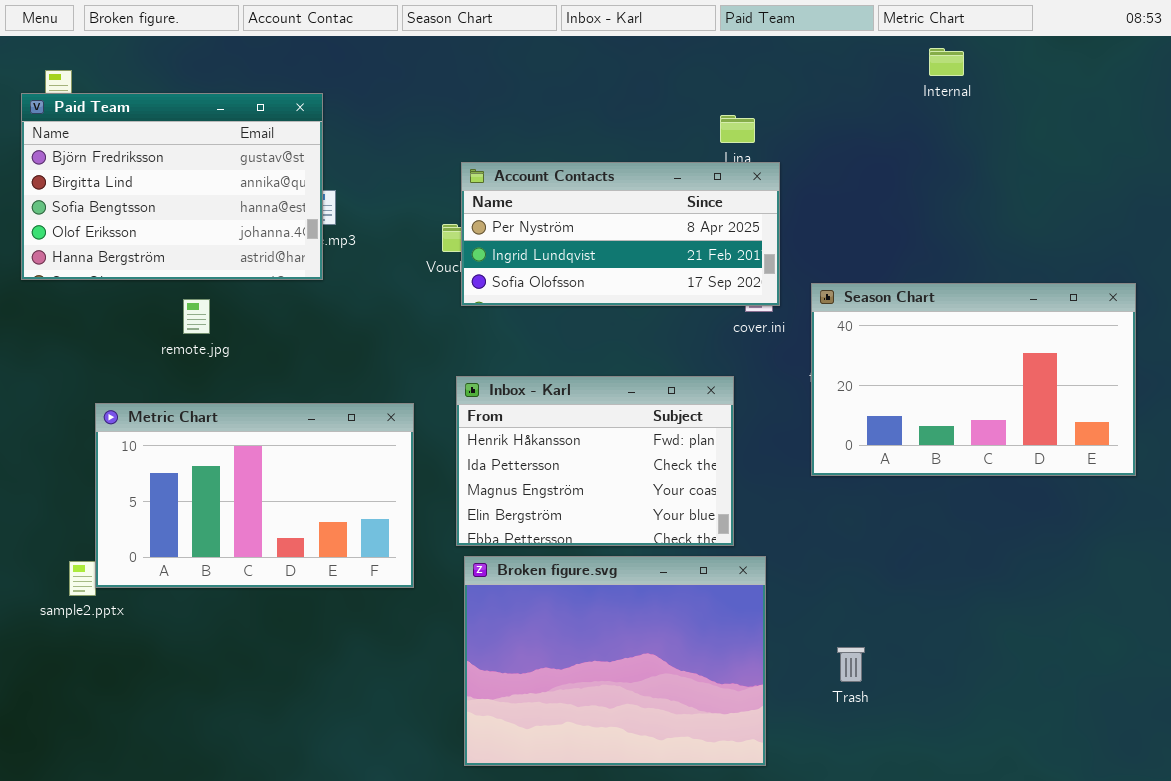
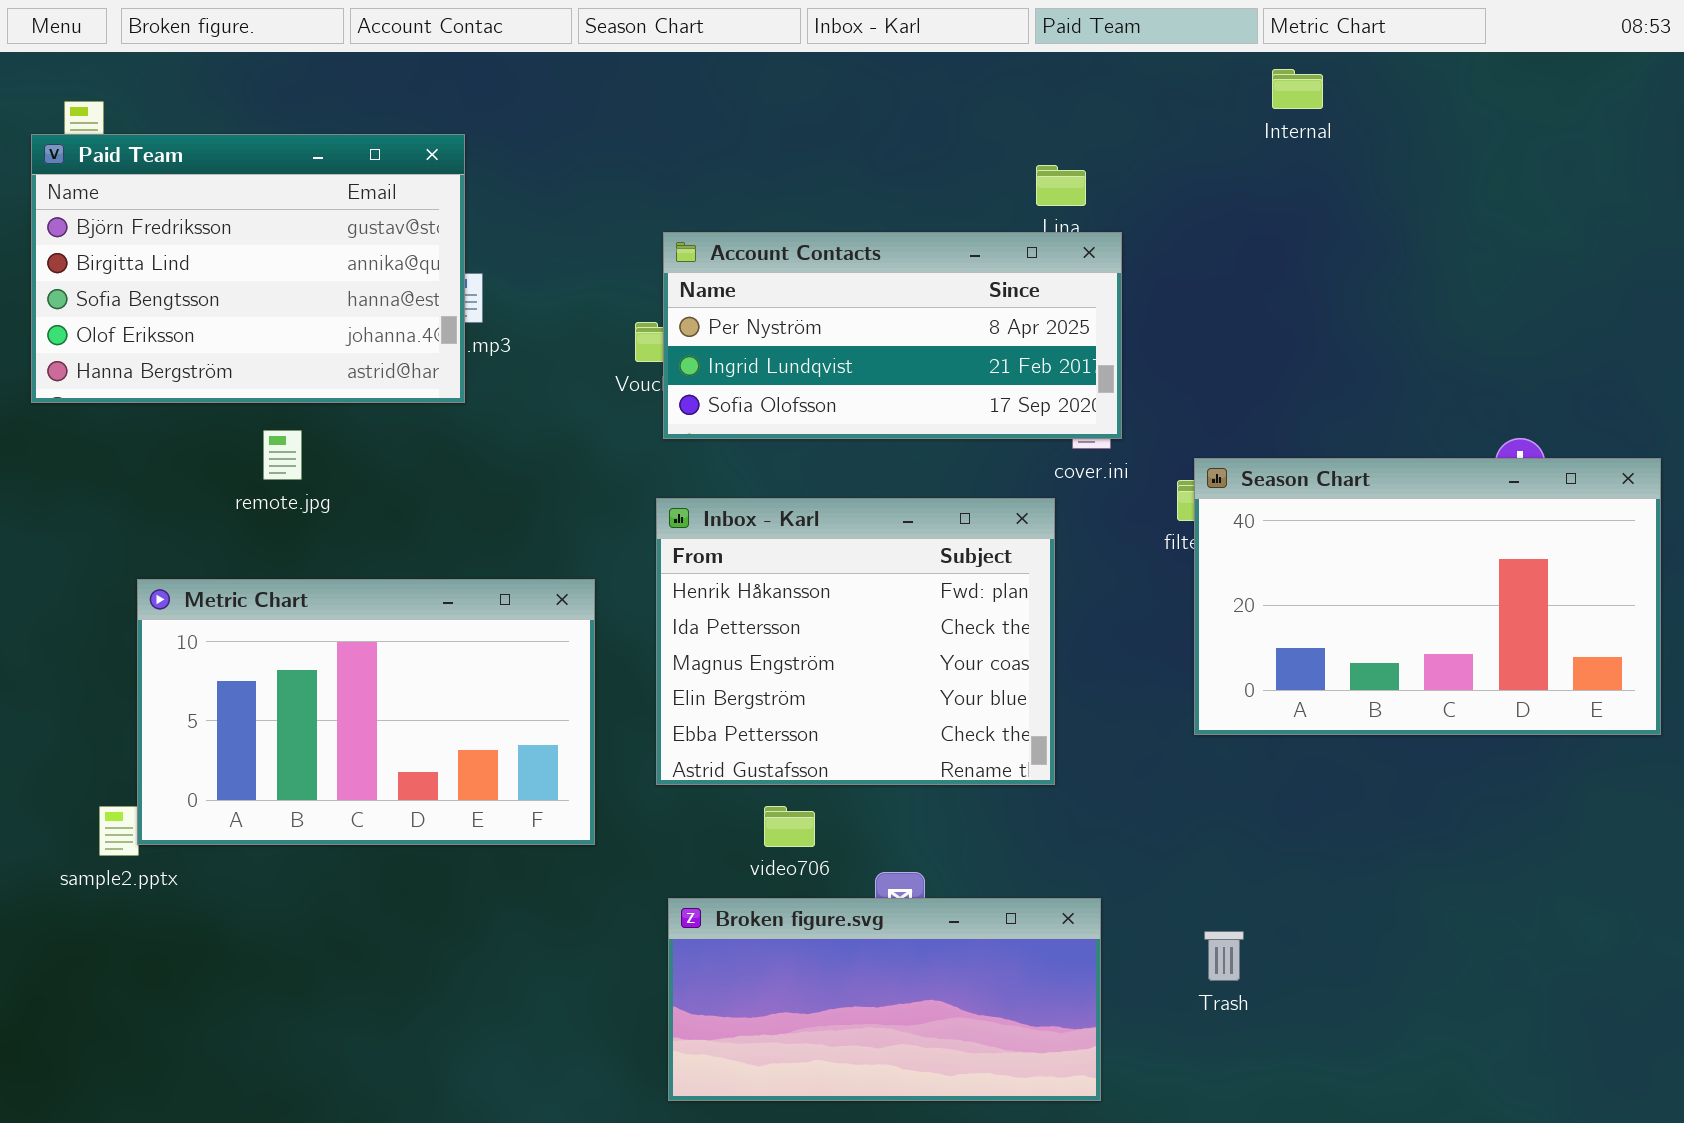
Internal: [929,48,964,76] -> [1272,69,1323,109], moved
Season Chart: [811,283,1136,476] -> [1194,458,1661,735], moved
Inbox - Karl: [456,376,734,546] -> [656,498,1055,785], resized
Broken figure.svg: [464,556,766,766] -> [668,898,1101,1101], resized

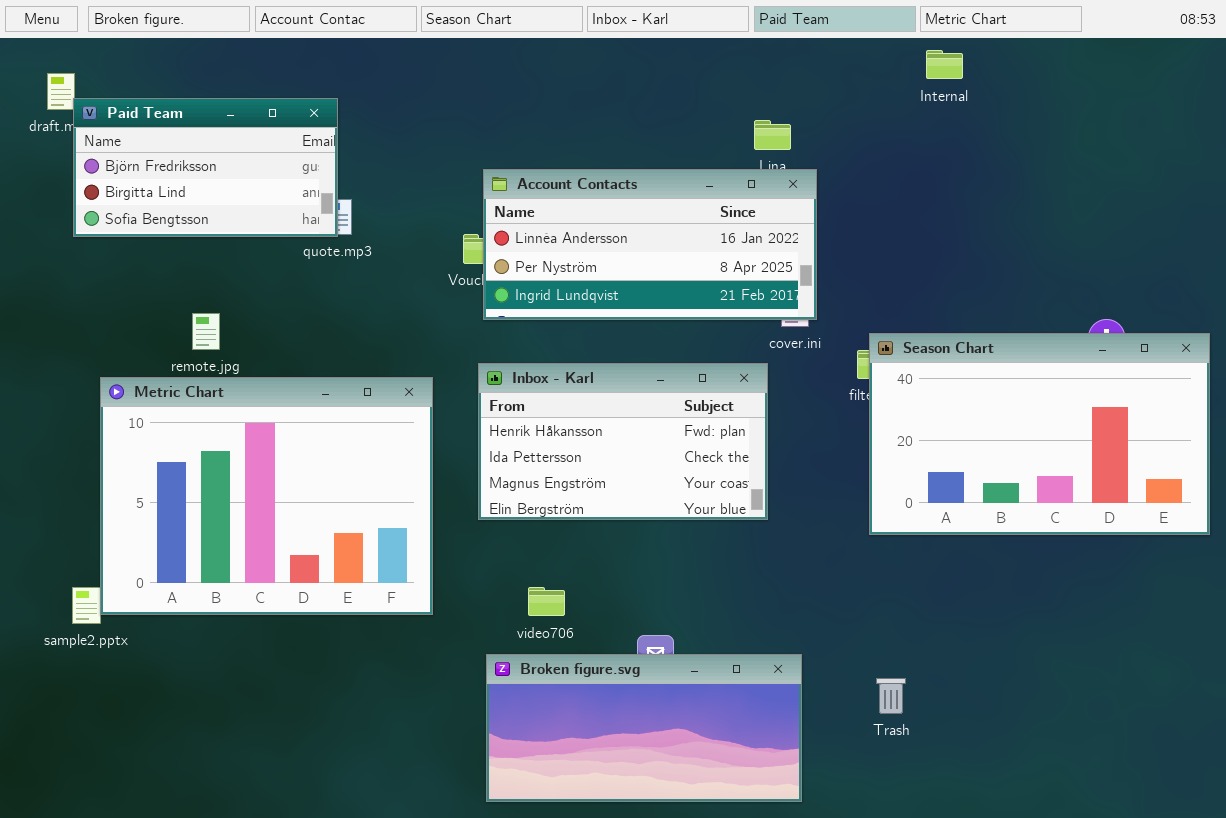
Paid Team: [31,134,465,403] -> [73,98,338,237], resized
Account Contacts: [663,232,1122,439] -> [483,169,817,320], scrolled up 1 row
Inbox - Karl: [656,498,1055,785] -> [478,363,768,520], resized
Metric Chart: [137,579,595,845] -> [100,377,433,615], resized
video706: [764,806,815,847] -> [528,587,565,616], moved

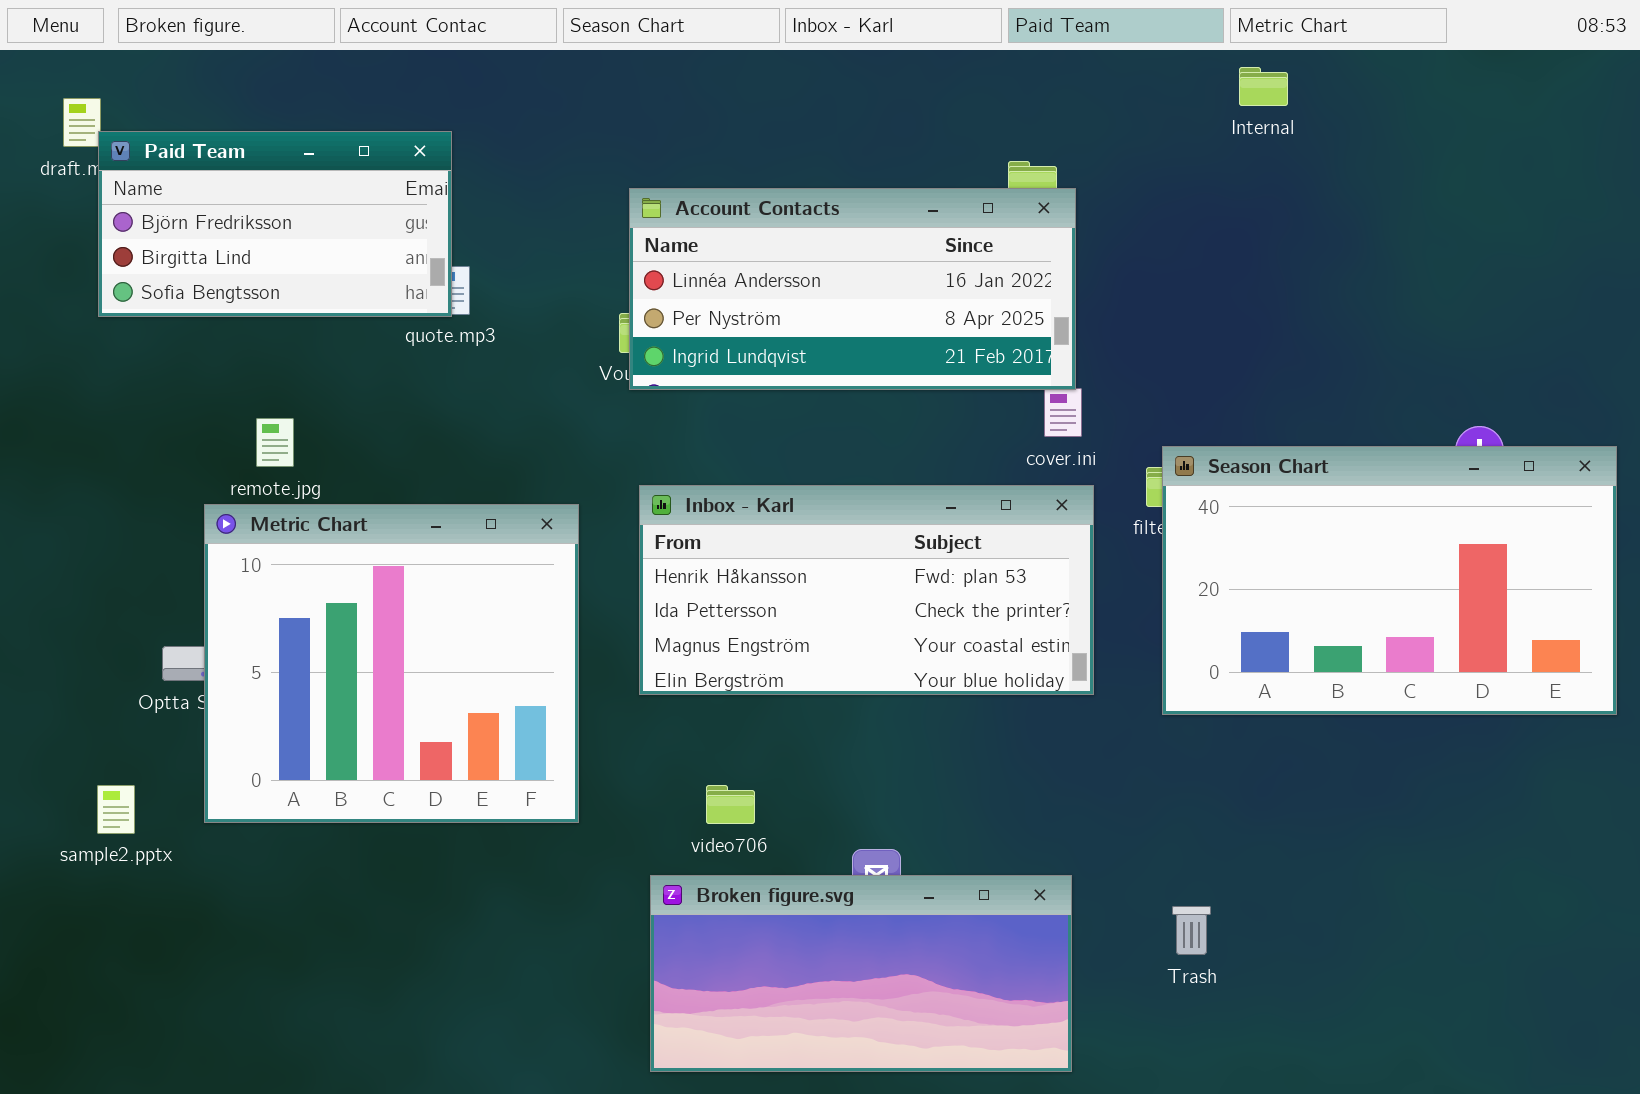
Account Contacts: [483,169,817,320] -> [629,188,1076,390], moved
Inbox - Karl: [478,363,768,520] -> [639,485,1094,695], resized
Metric Chart: [100,377,433,615] -> [204,504,579,823], resized

